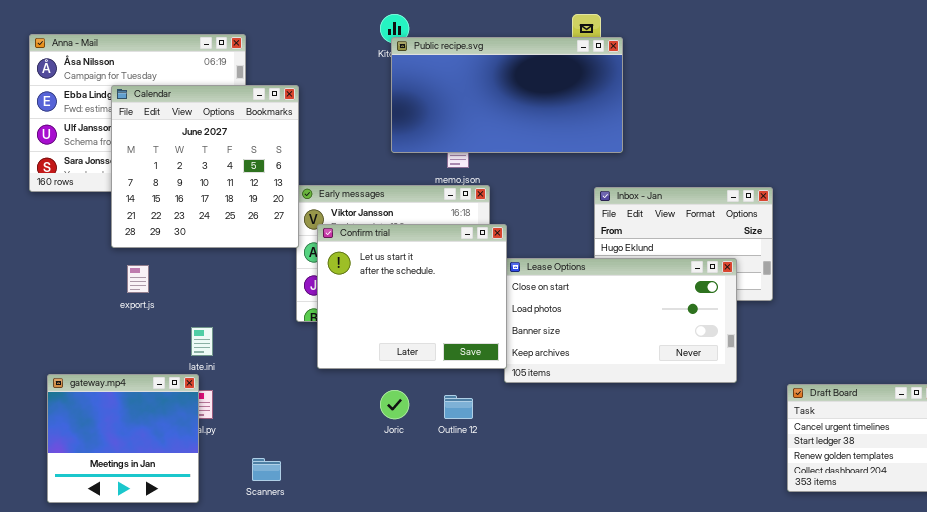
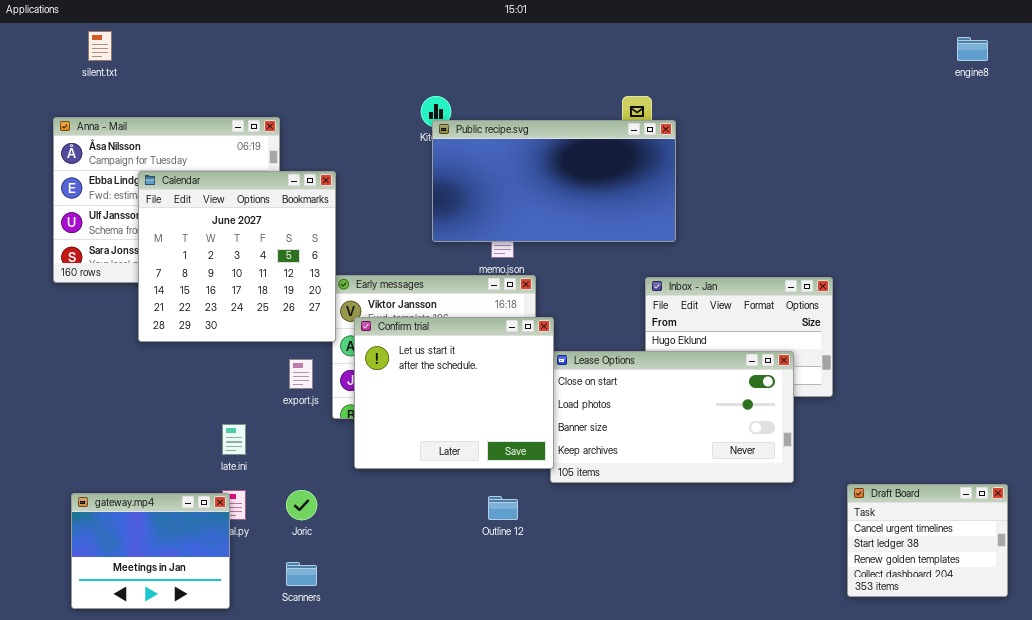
export.js: [127,265,149,293] -> [289,359,313,389], moved
gateway.mp4: [47,374,199,503] -> [71,493,230,609], resized
Joric: [380,390,409,419] -> [286,490,317,520], moved

